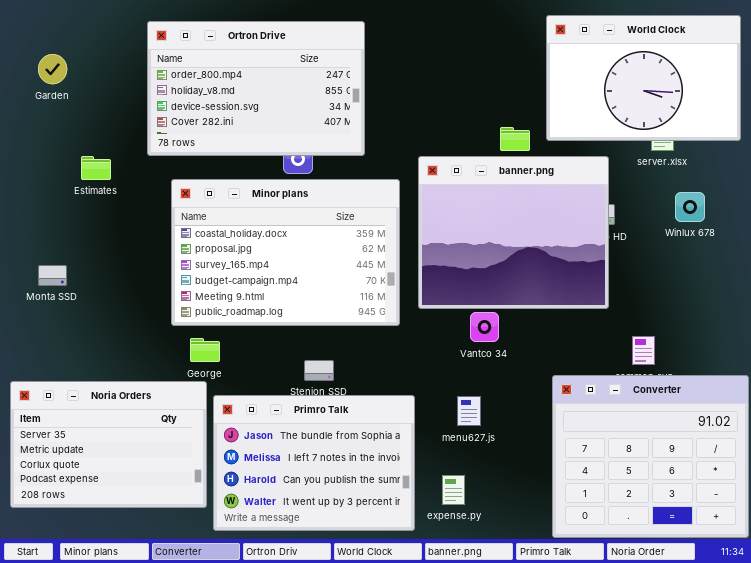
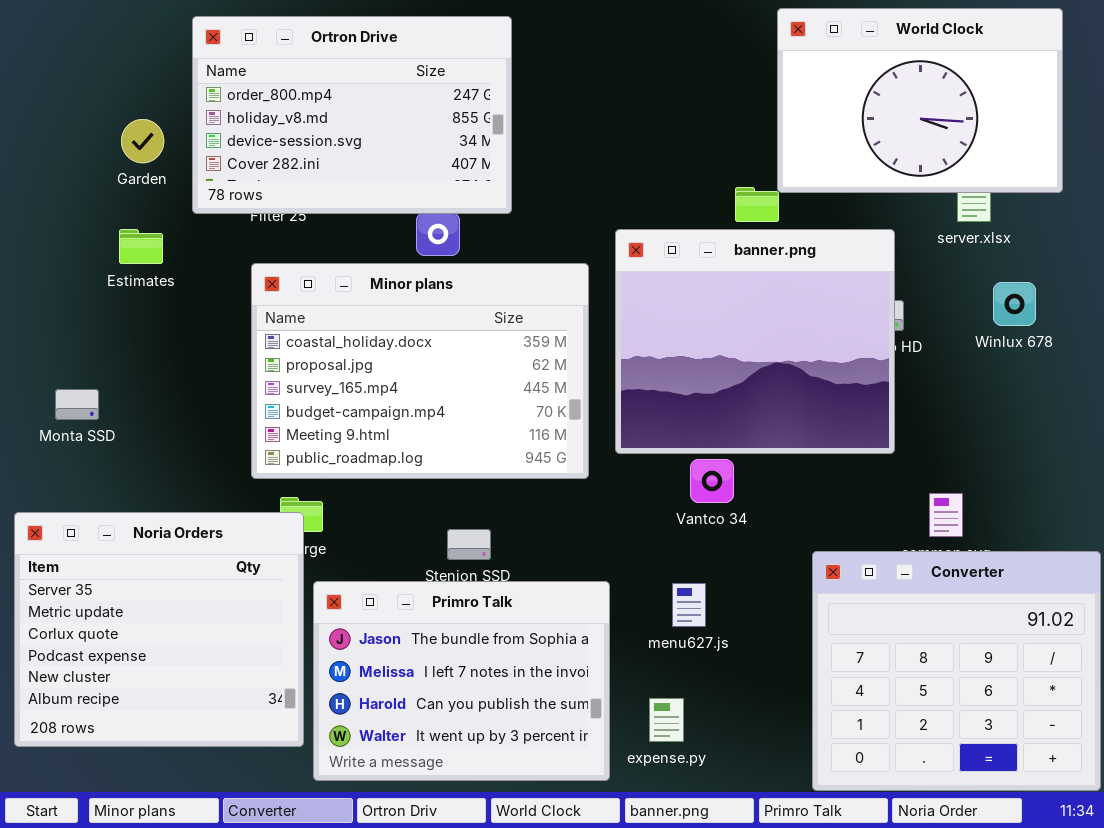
World Clock: [546,15,741,141] -> [777,8,1063,193], moved
Ortron Drive: [147,21,365,156] -> [192,16,512,214], moved
Garden: [38,54,67,84] -> [121,119,164,163], moved
Noria Orders: [10,381,207,508] -> [14,512,304,747], resized

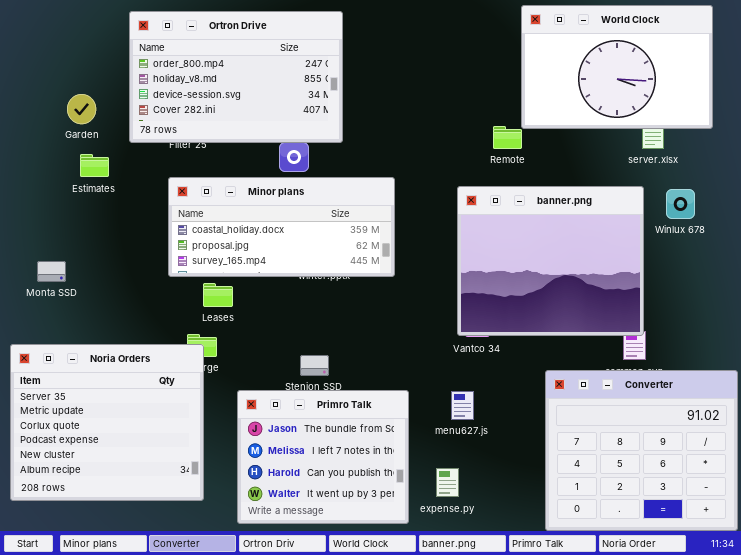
Garden: [121,119,164,163] -> [67,94,96,124], moved
banner.png: [615,229,895,454] -> [457,186,644,336], moved
Minor plans: [251,263,589,479] -> [168,177,395,277], resized
Primro Talk: [313,581,610,781] -> [237,390,409,524], resized

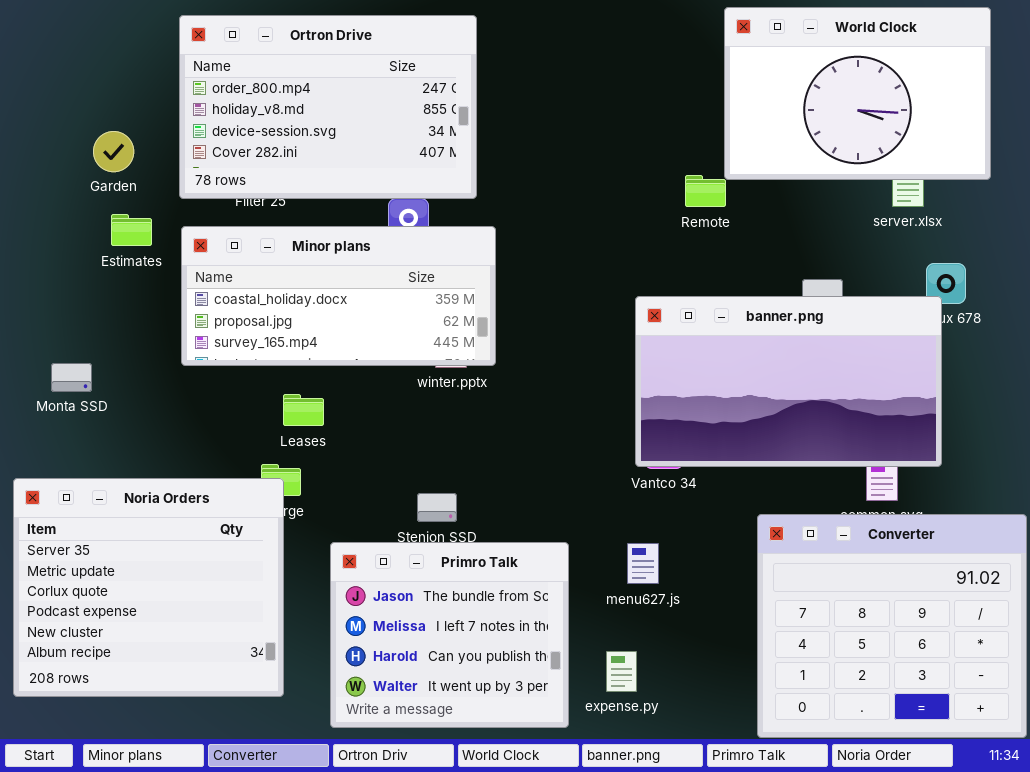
Minor plans: [168,177,395,277] -> [181,226,496,366], moved
banner.png: [457,186,644,336] -> [635,296,942,467], resized

